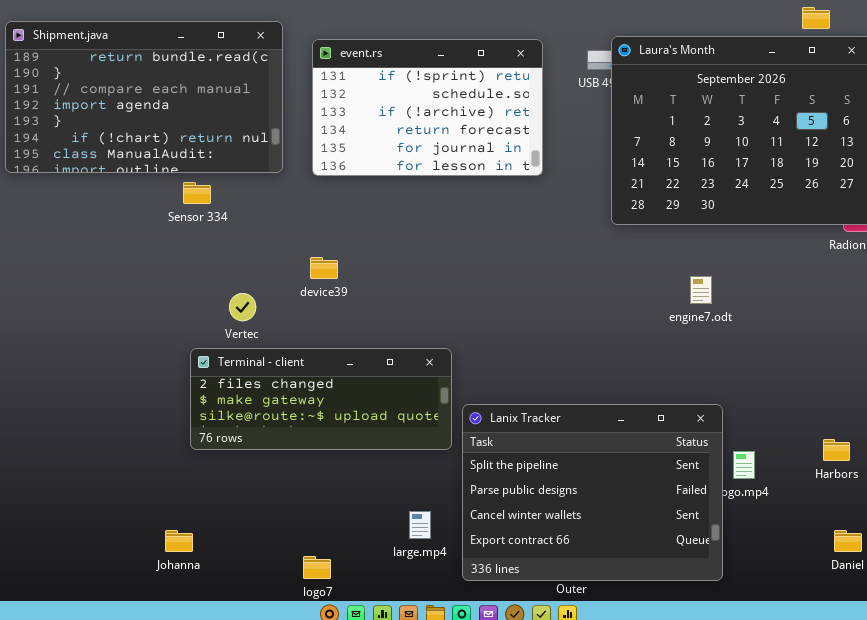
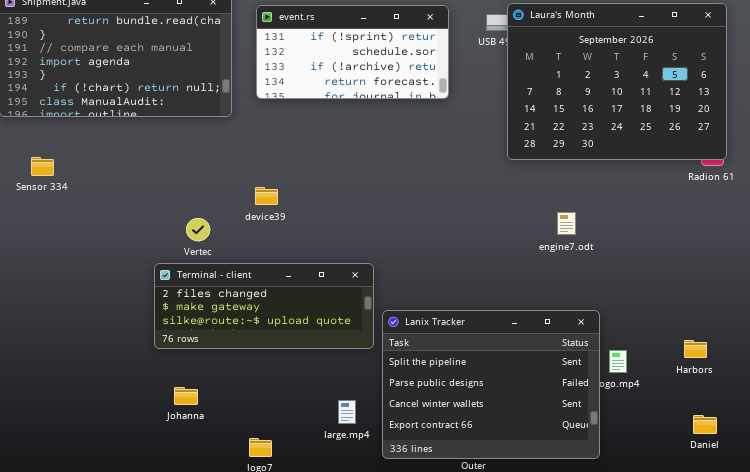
event.rs: [312,39,543,176] -> [256,5,449,99], resized
Sensor 334: [183,182,211,204] -> [31,157,54,176], moved
engine7.odt: [690,276,712,304] -> [557,212,576,235], moved
Johanna: [165,530,193,552] -> [174,387,198,405], moved

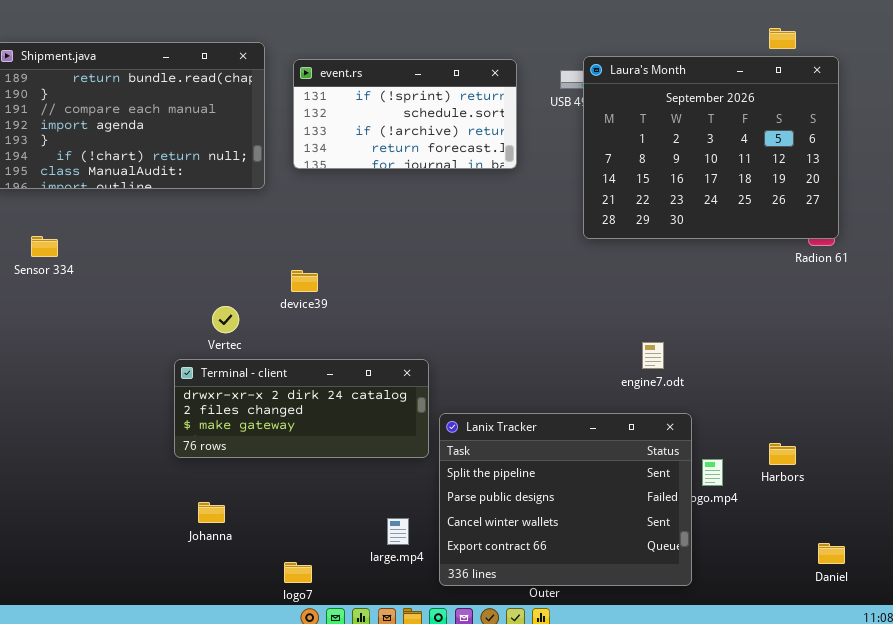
engine7.odt: [557,212,576,235] -> [642,342,664,369], moved
Terminal - client: [154,263,374,349] -> [174,359,429,458], scrolled up 1 row
Harbors: [684,340,707,358] -> [769,443,796,465], moved
Daniel: [693,415,717,434] -> [818,543,845,564], moved

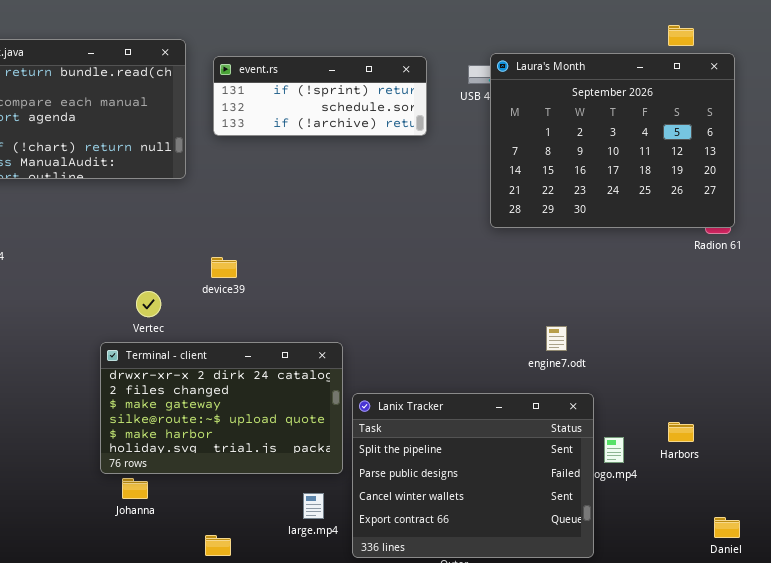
event.rs: [293,59,517,169] -> [213,56,427,136], resized
Terminal - client: [174,359,429,458] -> [100,342,343,474], resized

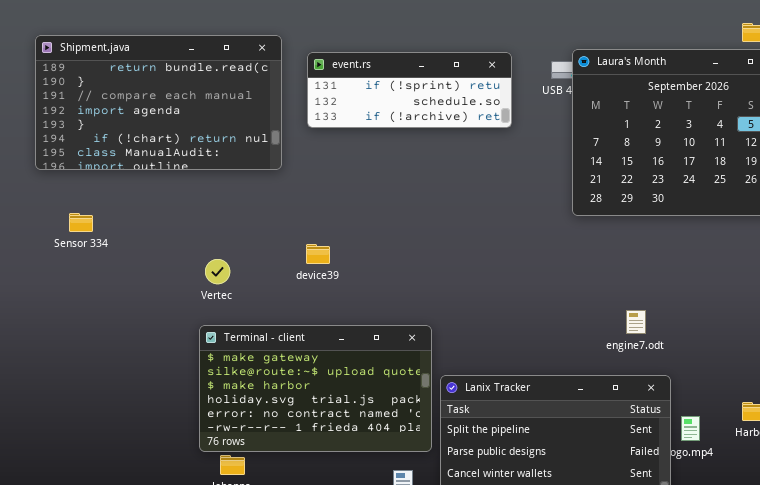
Vertec: [136,291,161,317] -> [205,259,230,284], moved
Terminal - client: [100,342,343,474] -> [199,325,432,452], scrolled down 2 rows

